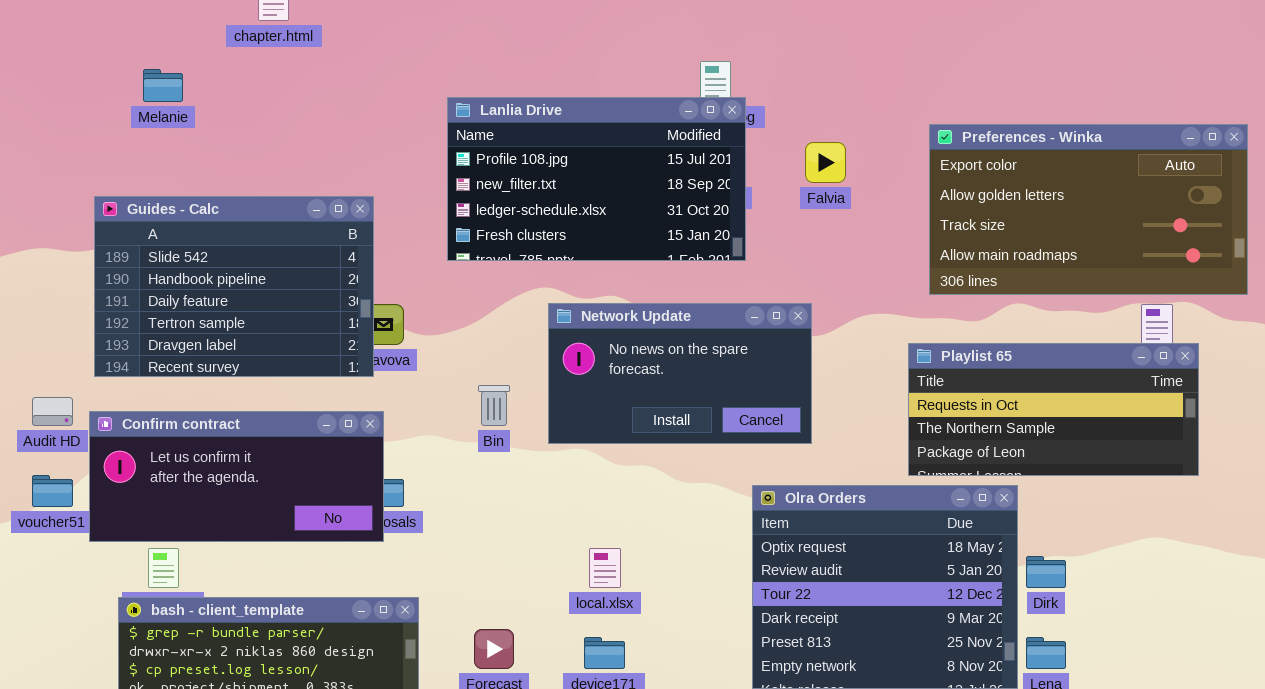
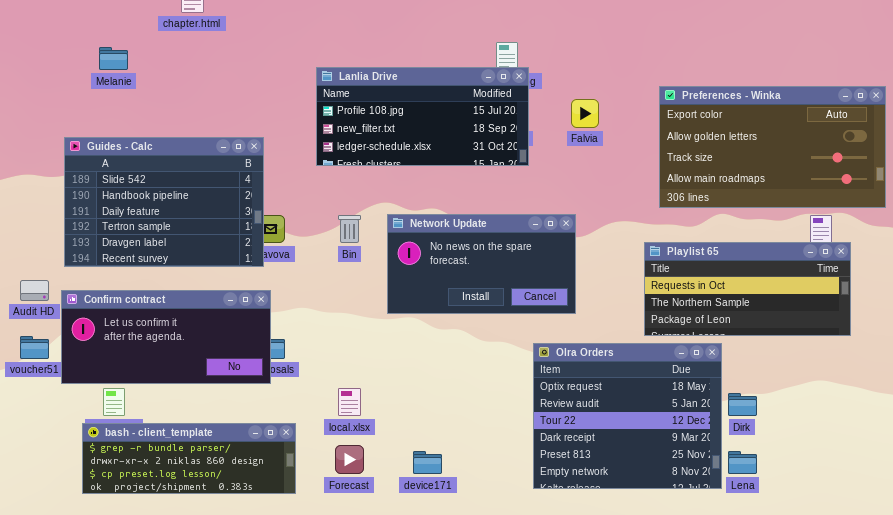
Lanlia Drive: [447,97,746,261] -> [316,67,529,166], resized
Bin: [478,385,510,426] -> [338,215,361,243], moved
local.xlsx: [589,548,621,588] -> [338,388,361,416], moved

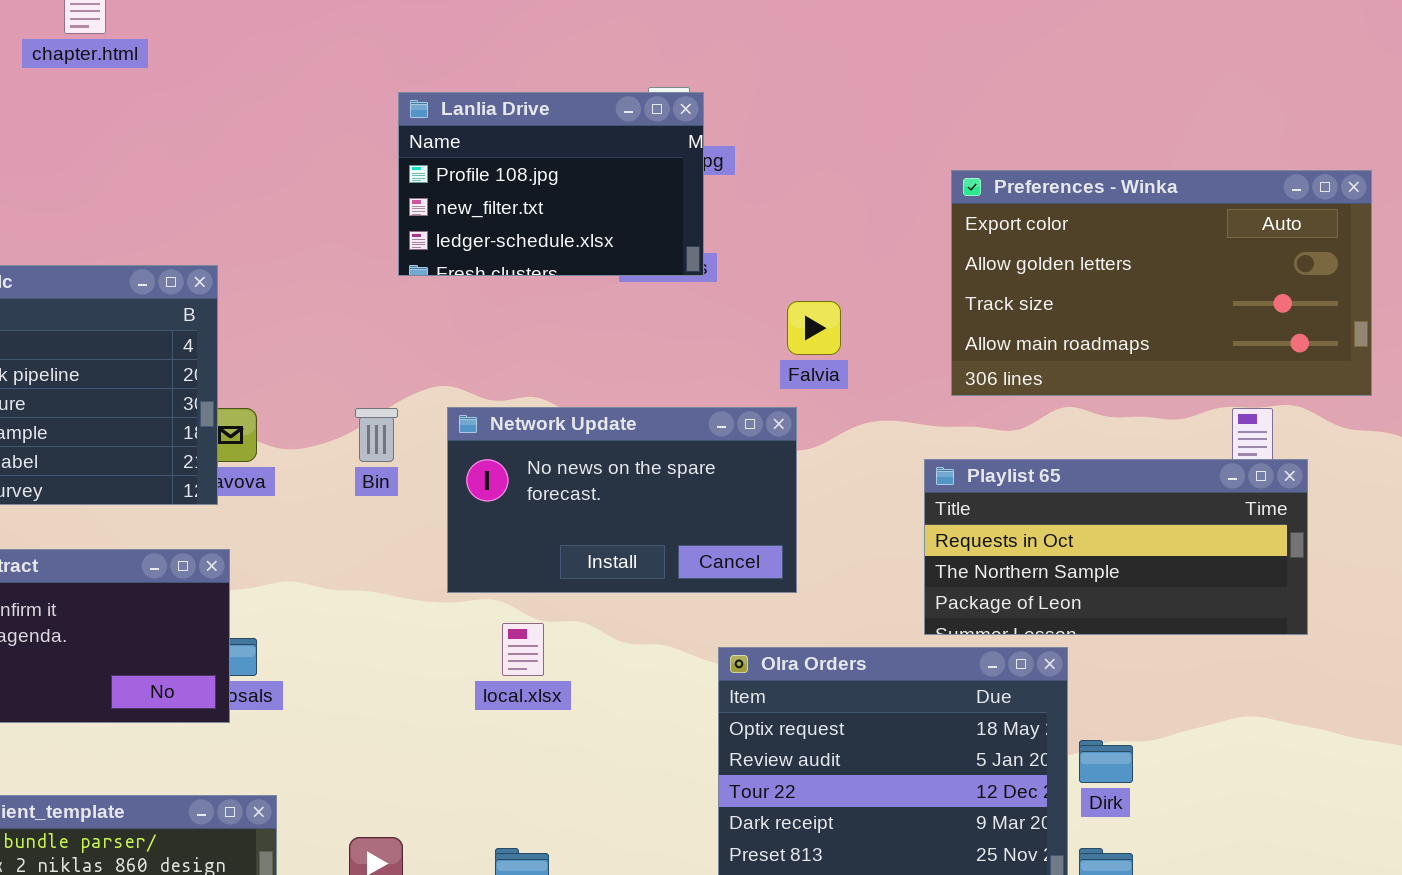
Lanlia Drive: [316,67,529,166] -> [398,92,704,276], moved, resized
Falvia: [571,99,599,128] -> [787,301,841,355], moved
local.xlsx: [338,388,361,416] -> [502,623,544,676], moved

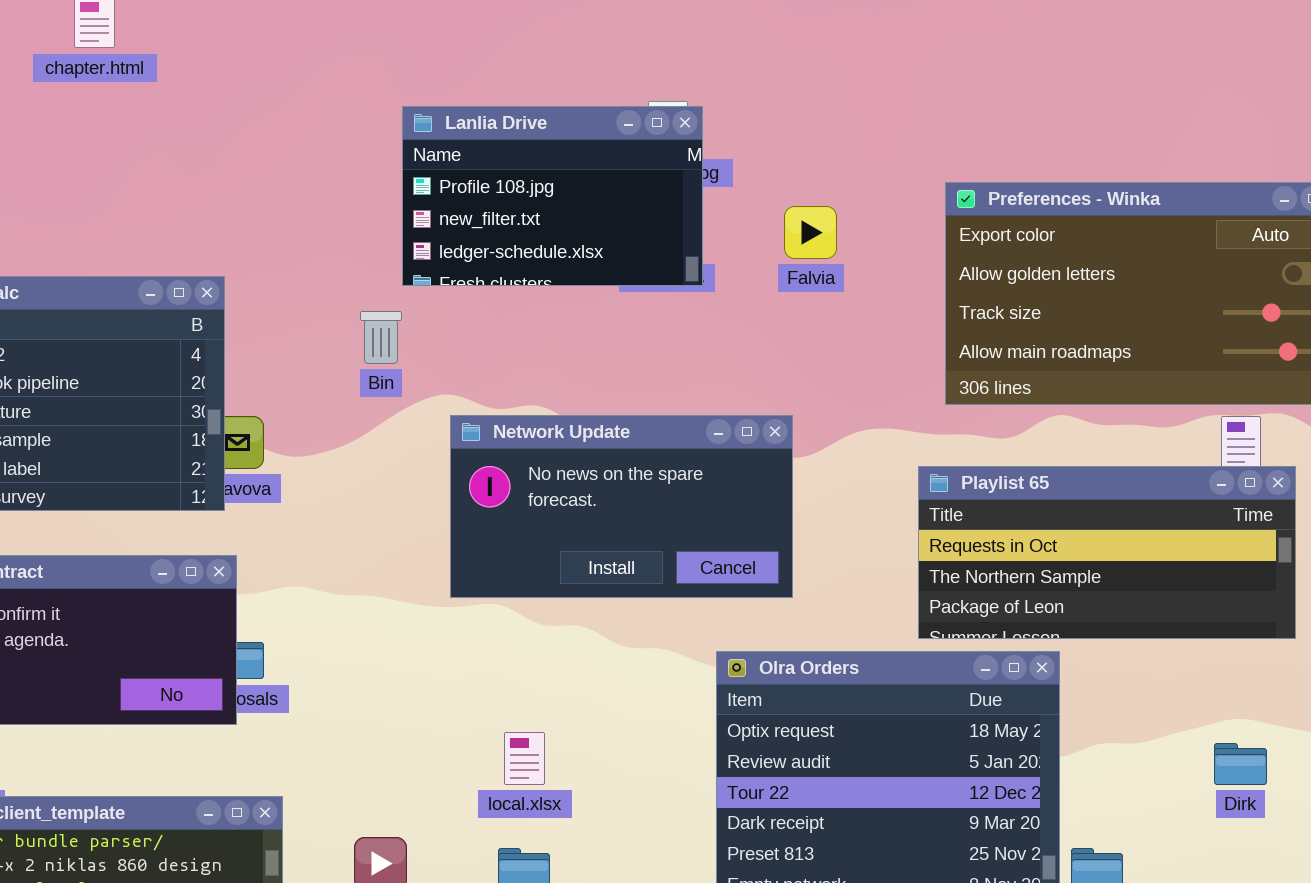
Falvia: [787,301,841,355] -> [784,206,837,259], moved
Bin: [355,408,398,462] -> [360,311,402,364], moved
local.xlsx: [502,623,544,676] -> [504,732,545,785], moved
Dirk: [1079,740,1133,783] -> [1214,743,1267,785], moved

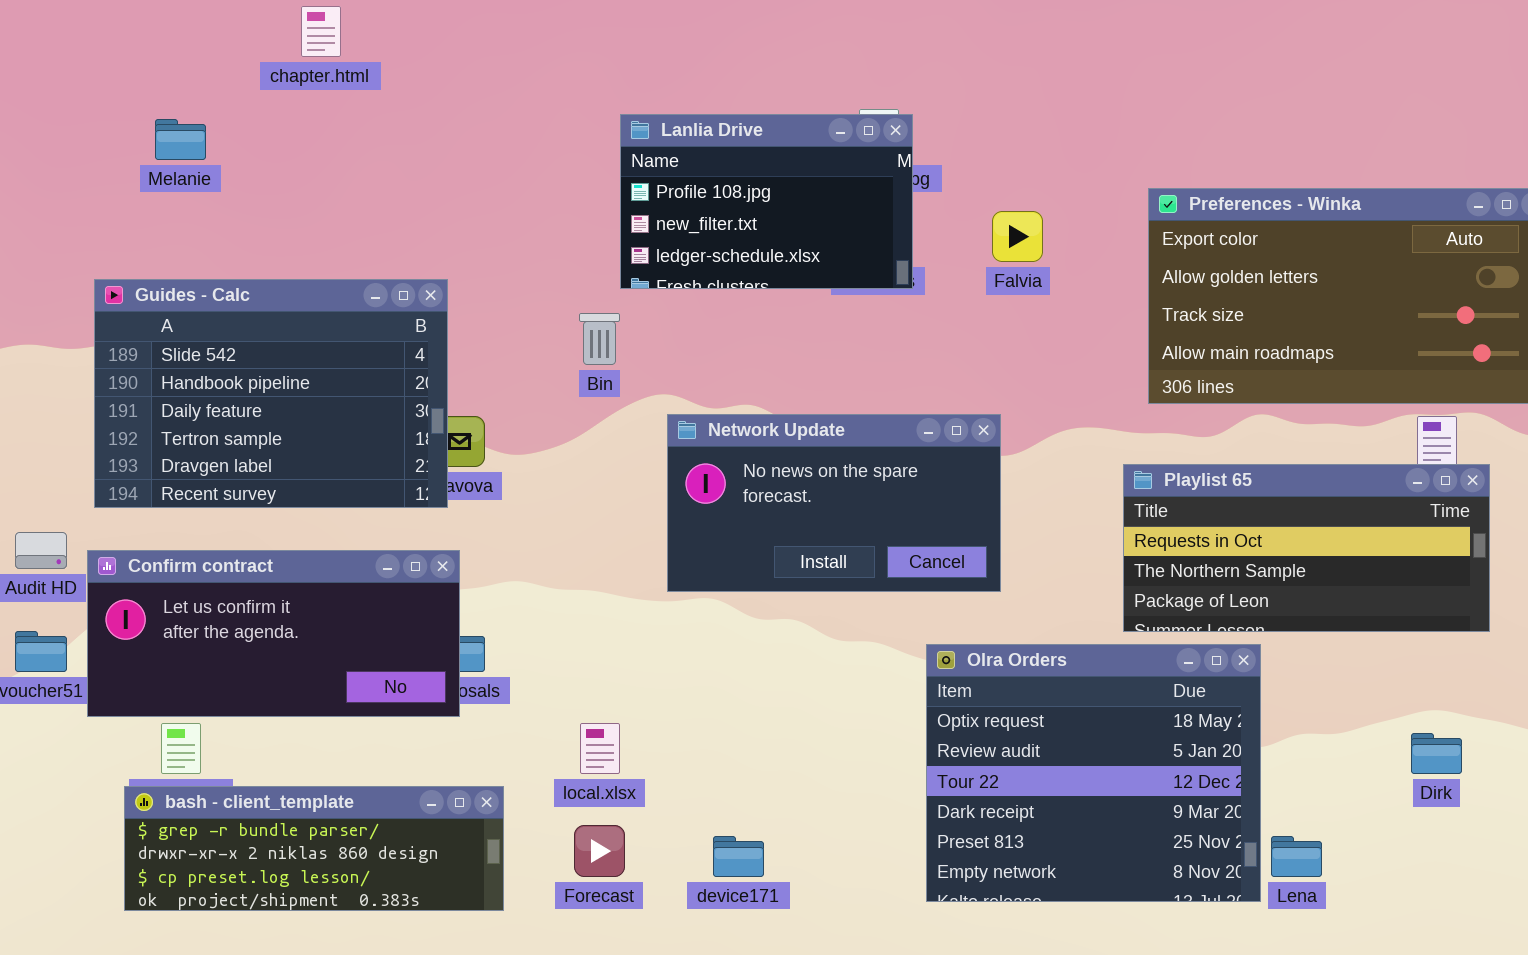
local.xlsx: [504,732,545,785] -> [580,723,620,774], moved

